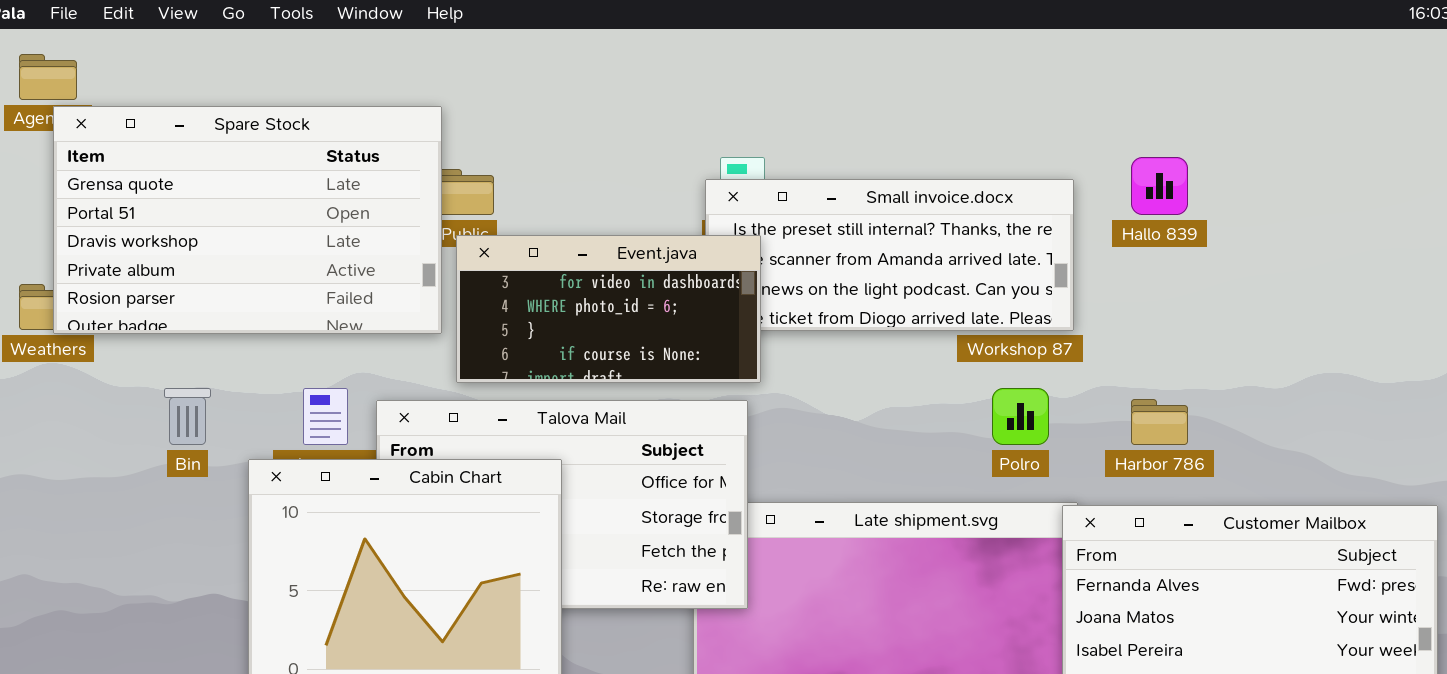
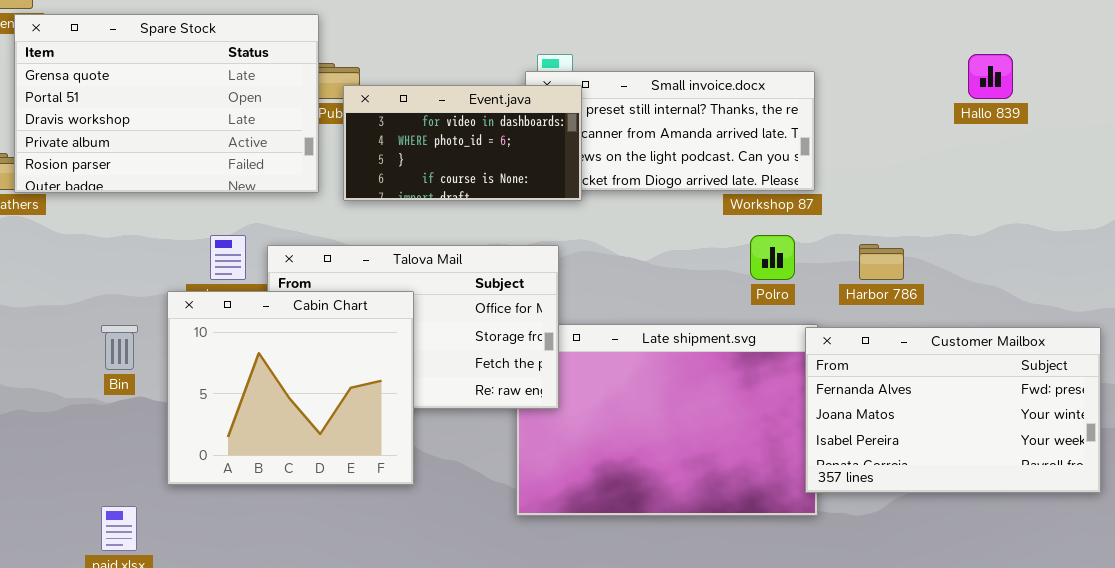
Hallo 839: [1131,157,1188,215] -> [968,54,1013,99], moved
Event.java: [456,235,761,383] -> [343,85,582,201], moved
Bin: [164,388,211,445] -> [101,325,138,370], moved

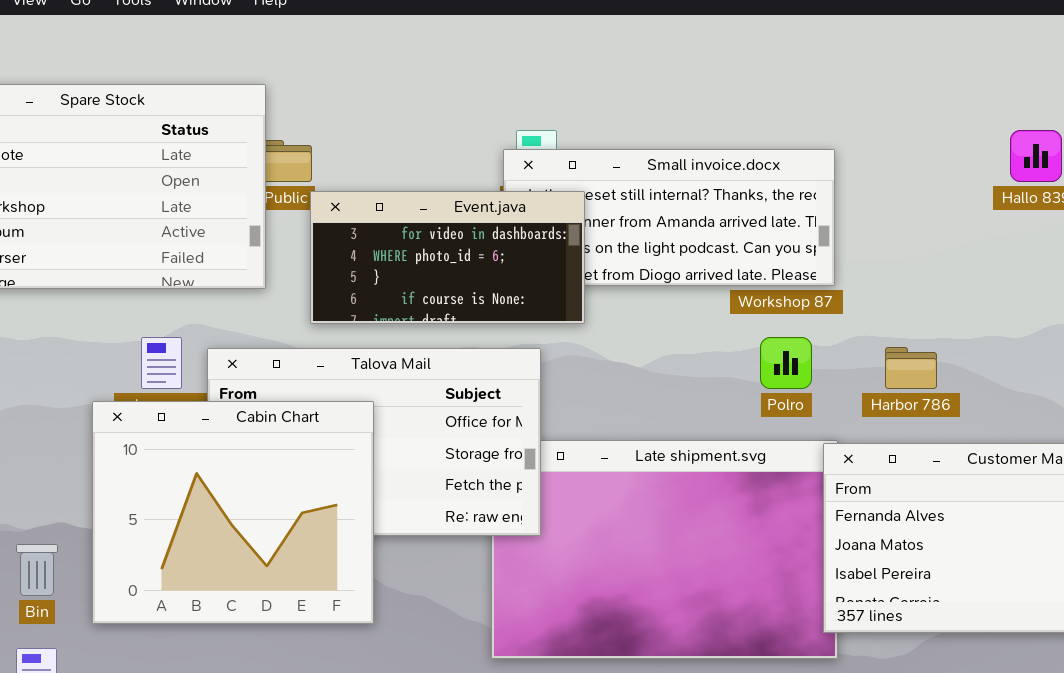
Event.java: [343,85,582,201] -> [310,191,585,324], moved
Bin: [101,325,138,370] -> [16,544,58,596], moved

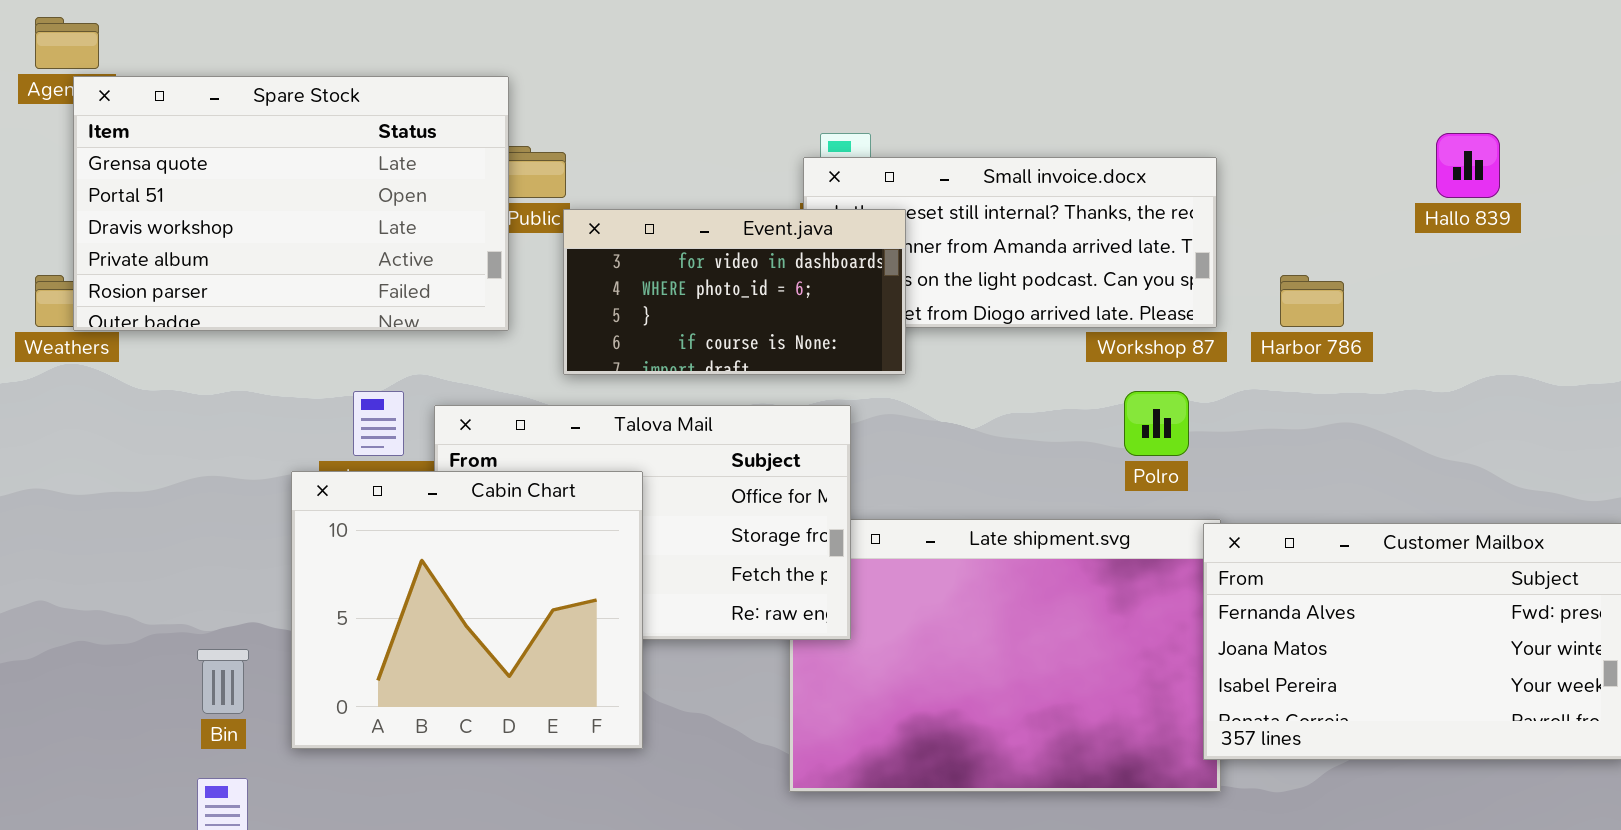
Harbor 786: [885,347,937,389] -> [1280,275,1344,327], moved

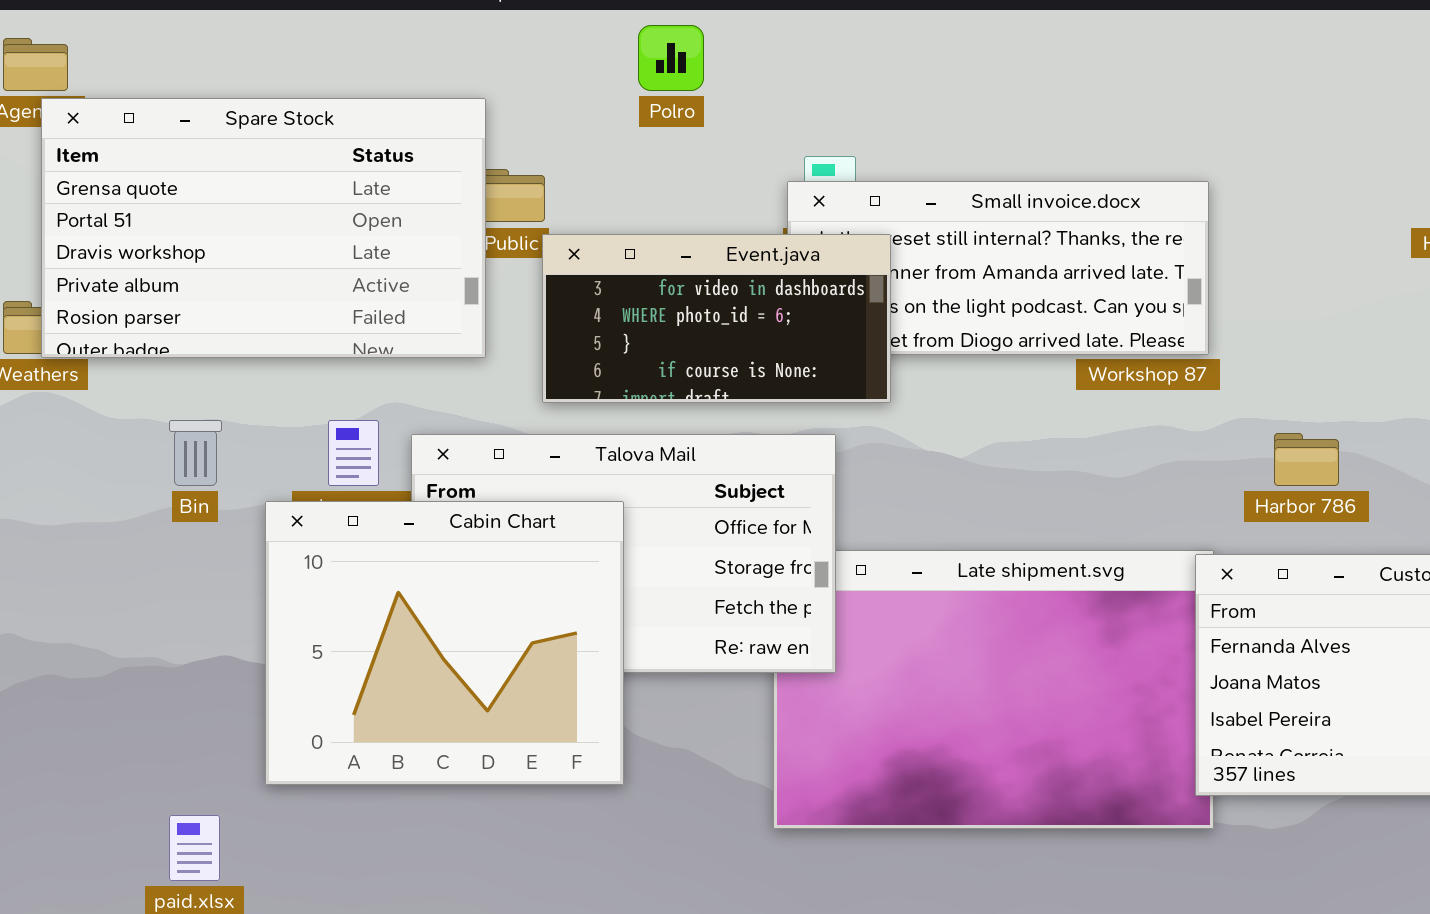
Harbor 786: [1280,275,1344,327] -> [1274,433,1339,486], moved
Polro: [1124,391,1189,456] -> [638,25,704,91], moved
Bin: [197,649,249,714] -> [169,420,222,486], moved

